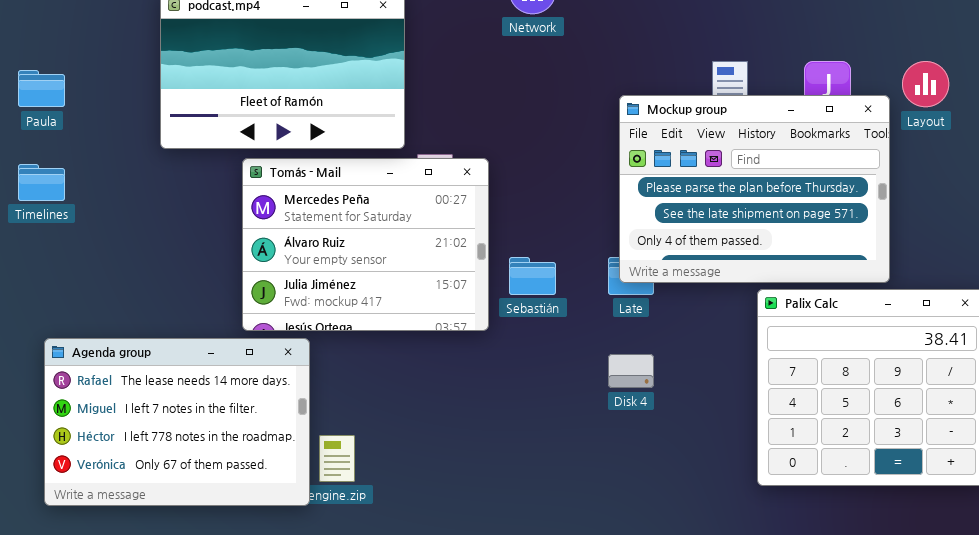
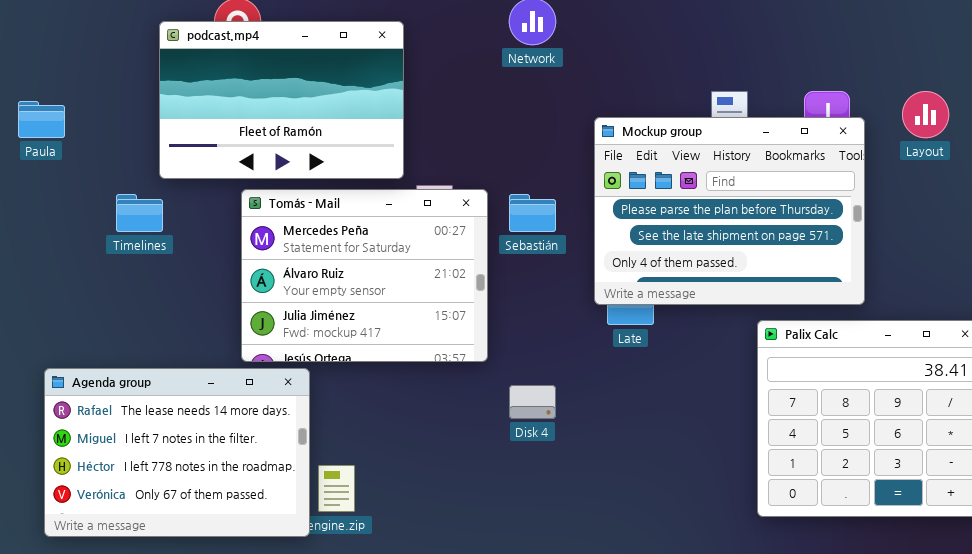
Mockup group: [619,95,890,283] -> [594,117,865,305], moved
Timelines: [18,164,65,201] -> [116,194,163,232], moved
Sebastián: [509,257,556,295] -> [509,194,556,232], moved
Disk 4: [608,354,654,388] -> [509,385,556,419], moved

